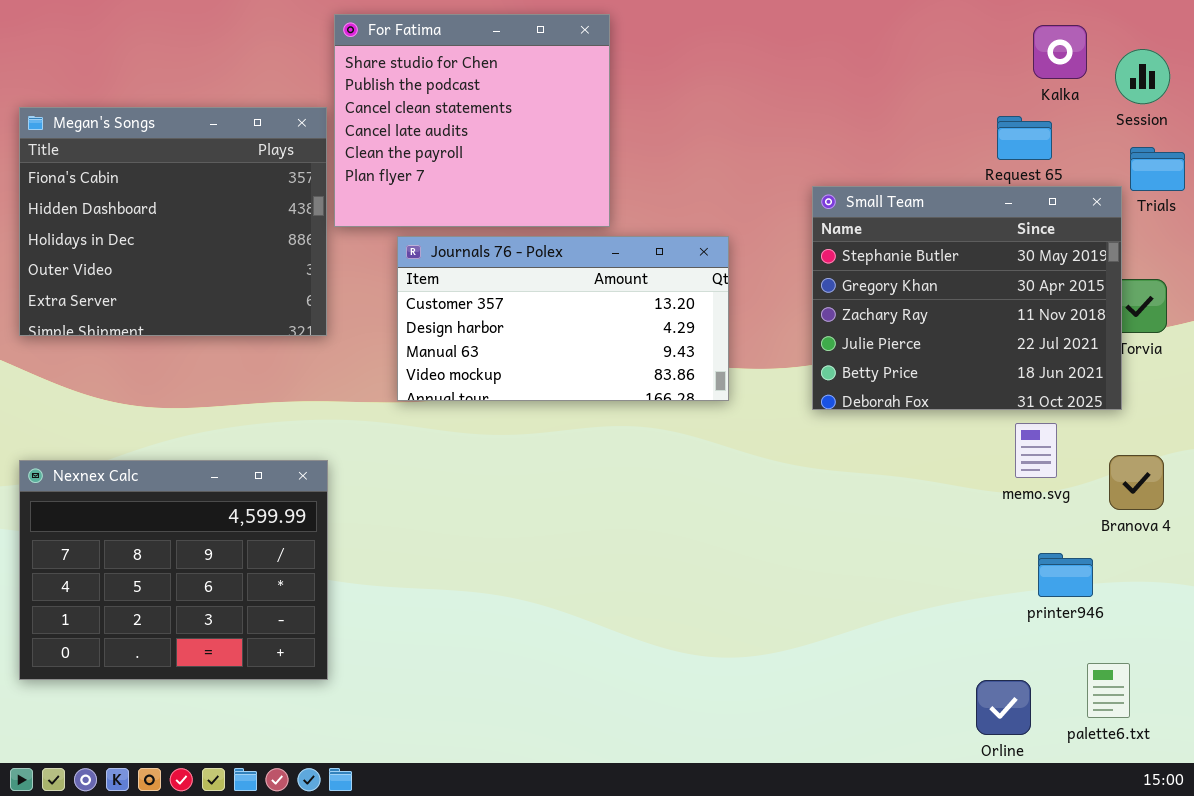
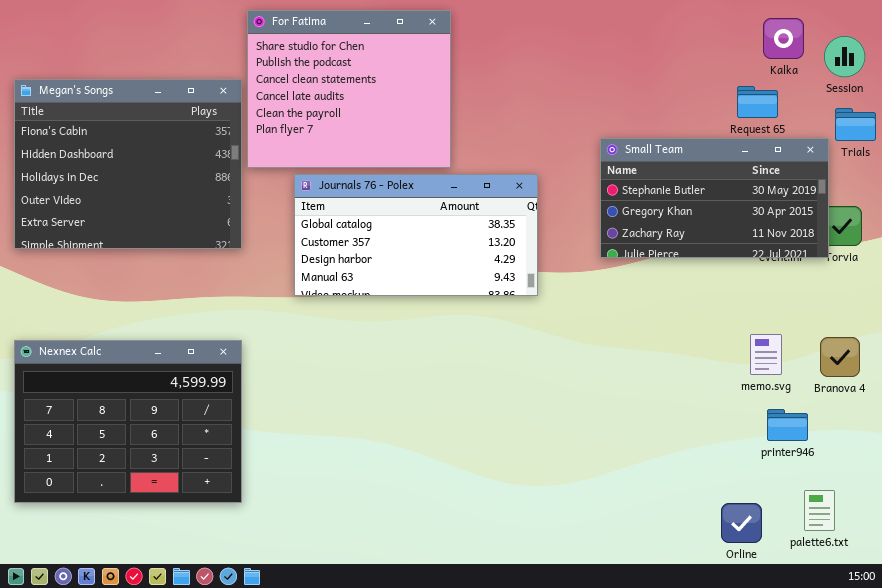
Small Team: [812,186,1122,410] -> [600,138,829,258], resized
Journals 76 - Polex: [397,236,729,401] -> [294,174,538,296], scrolled up 1 row
memo.svg: [1015,423,1057,478] -> [750,334,782,375], moved

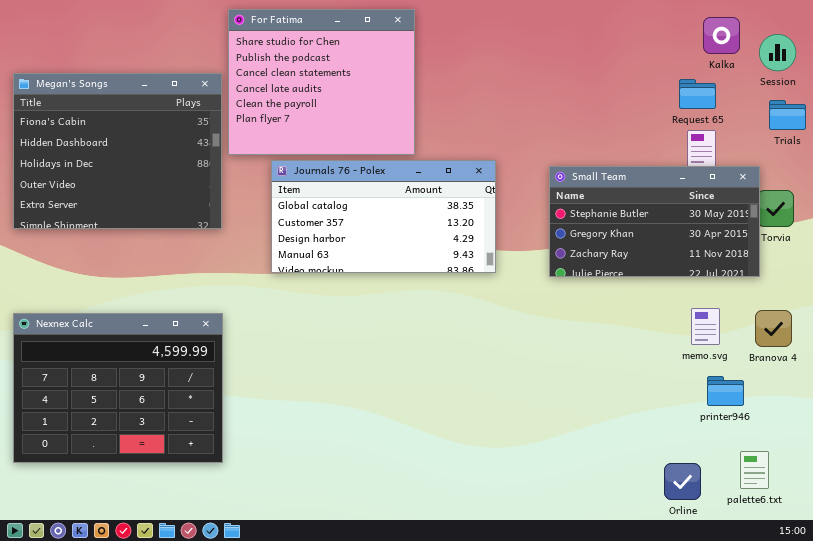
Small Team: [600,138,829,258] -> [549,166,760,277], moved

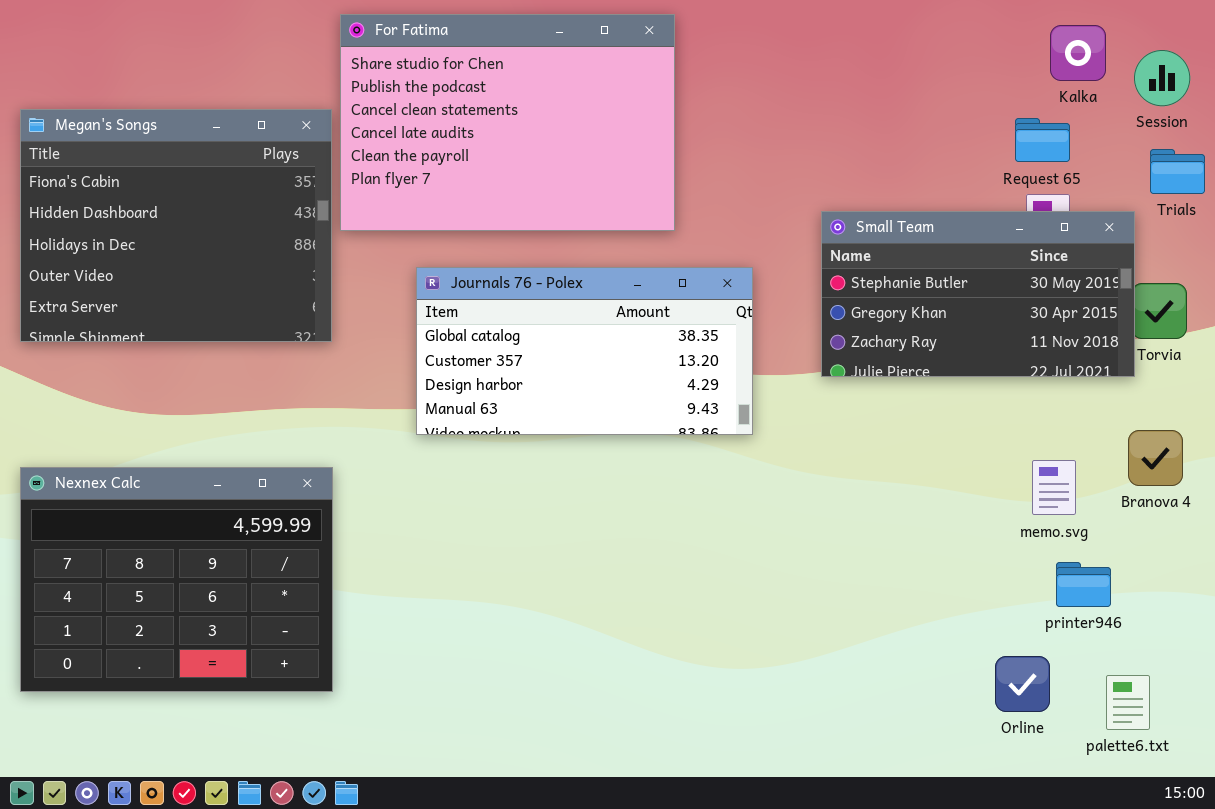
For Fatima: [228,9,415,155] -> [340,14,675,231], resized
Journals 76 - Polex: [271,160,496,273] -> [416,267,753,435], moved
Small Team: [549,166,760,277] -> [821,211,1135,377], moved
Branova 4: [755,310,792,347] -> [1128,430,1183,486], moved
Orline: [664,463,701,500] -> [995,656,1050,712], moved

